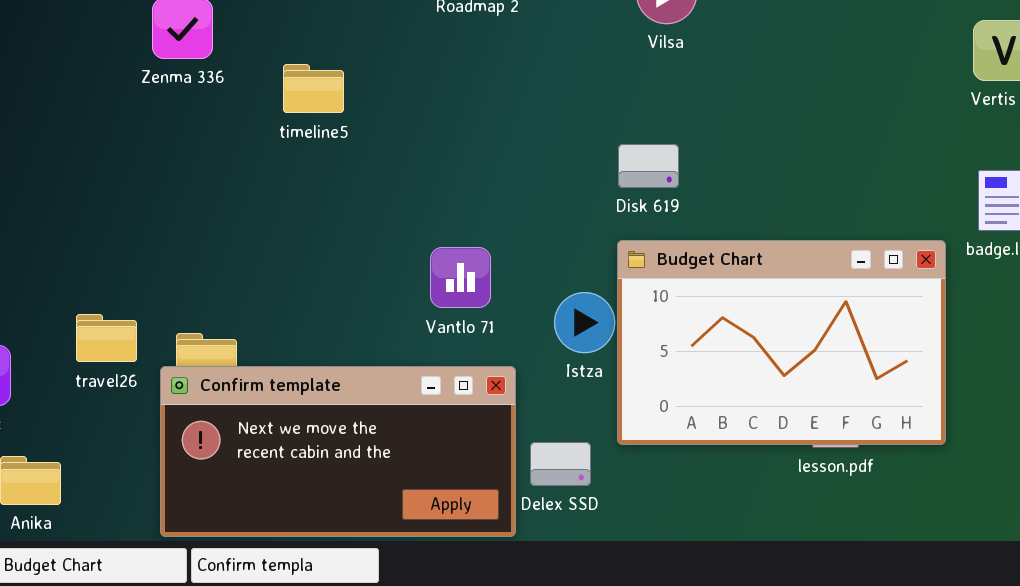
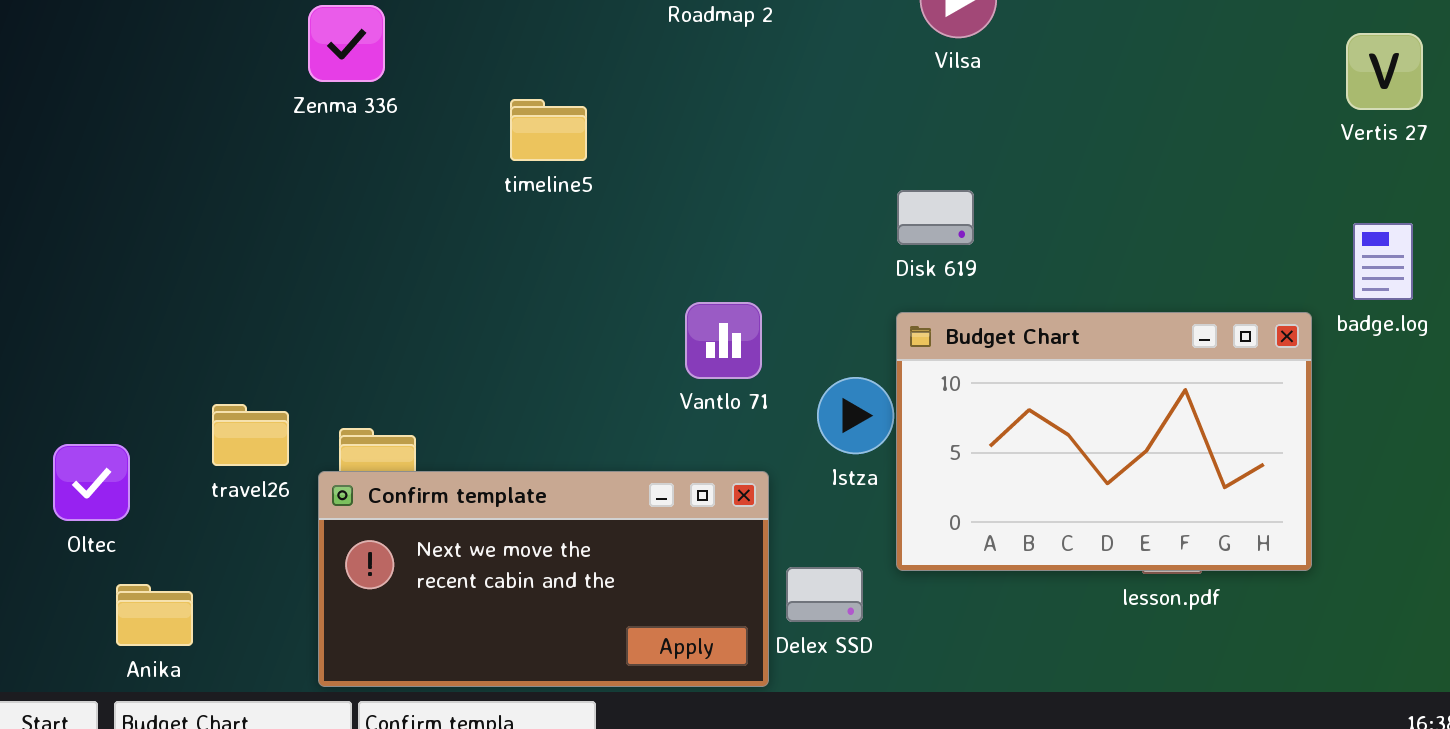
timeline5: [283,64,344,113] -> [510,99,587,161], moved
Vantlo 71: [430,247,491,308] -> [685,302,762,379], moved

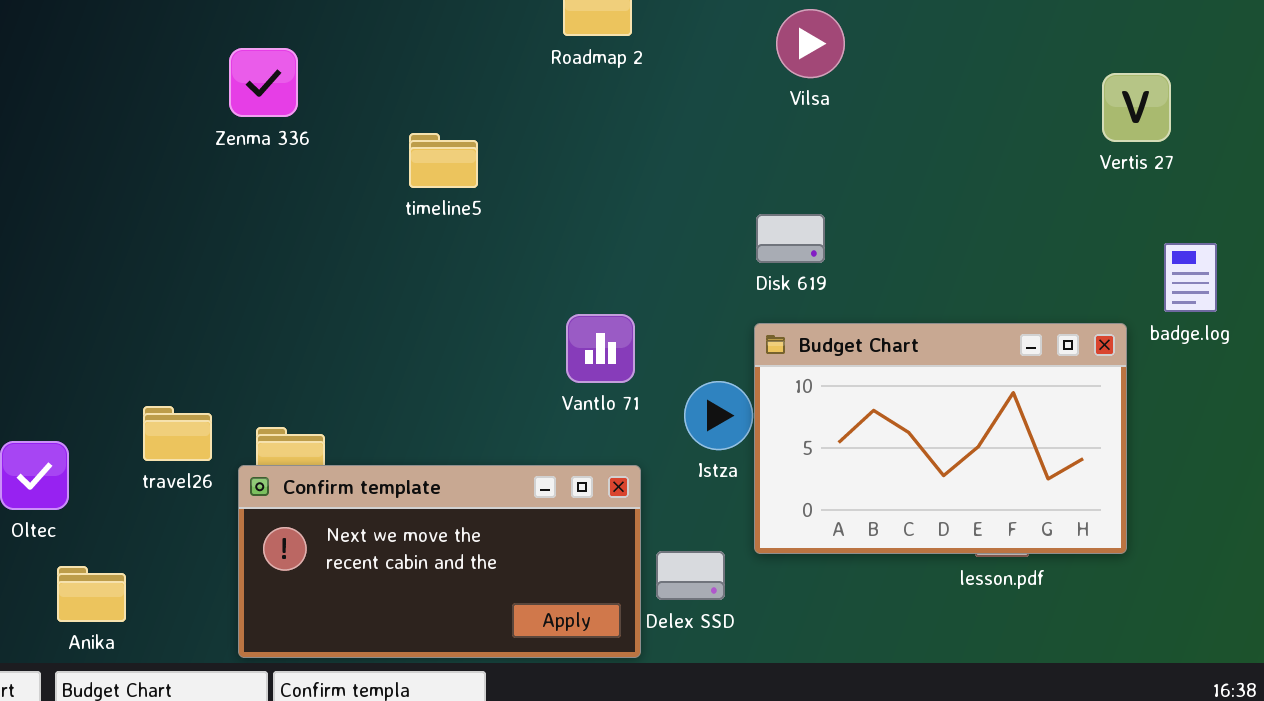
Vertis 27: [1346,33,1423,110] -> [1102,73,1171,142], moved

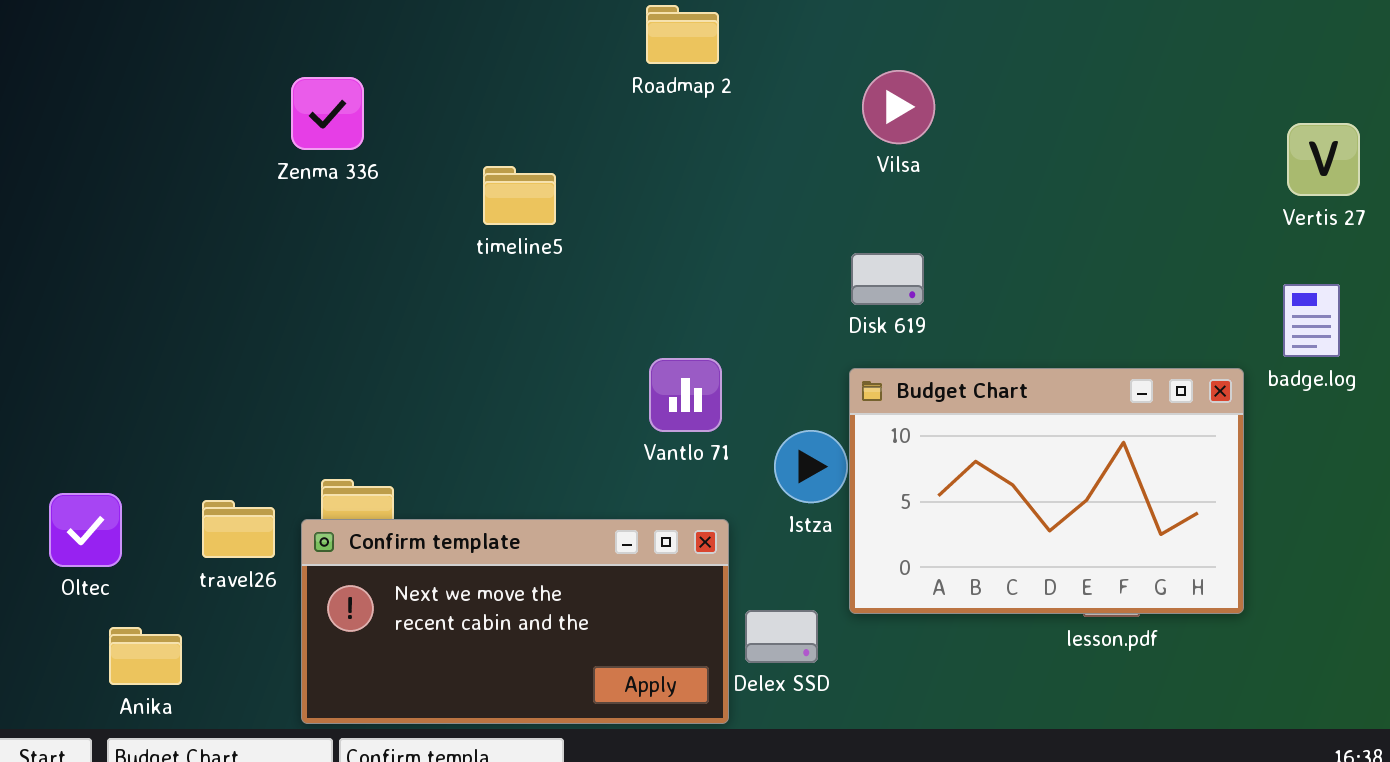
Vilsa: [776,9,845,78] -> [862,70,935,144], moved
Vertis 27: [1102,73,1171,142] -> [1287,123,1360,196], moved
travel26: [143,406,212,461] -> [202,500,275,558], moved

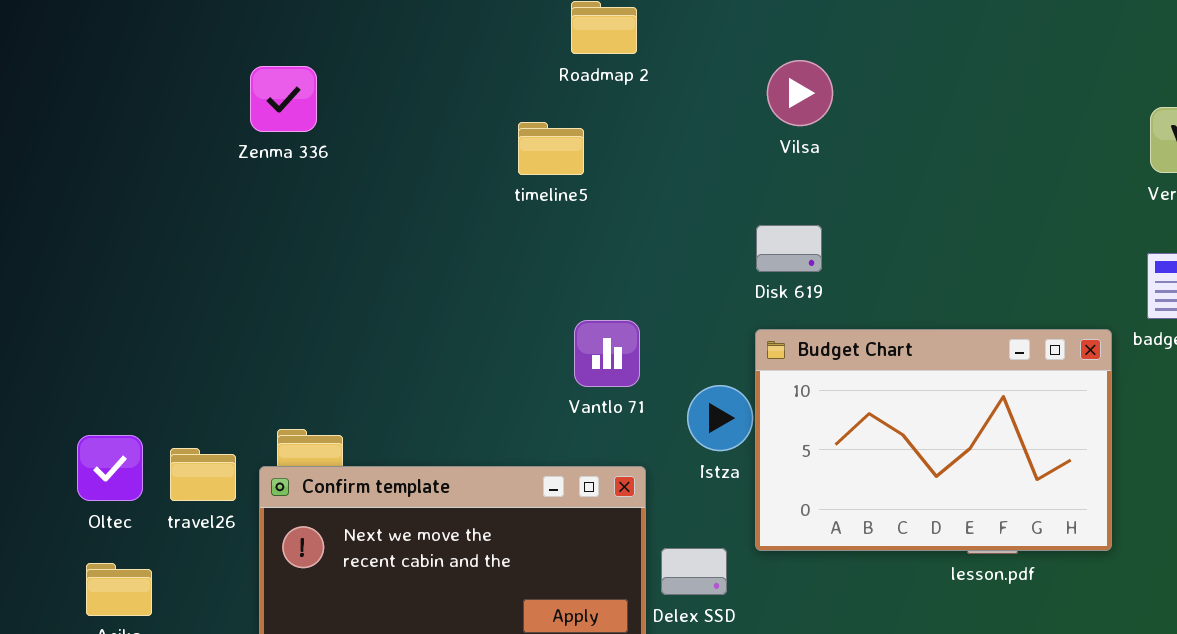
timeline5: [483,166,556,225] -> [518,122,584,175], moved
Oltec: [49,493,122,567] -> [77,435,143,501], moved

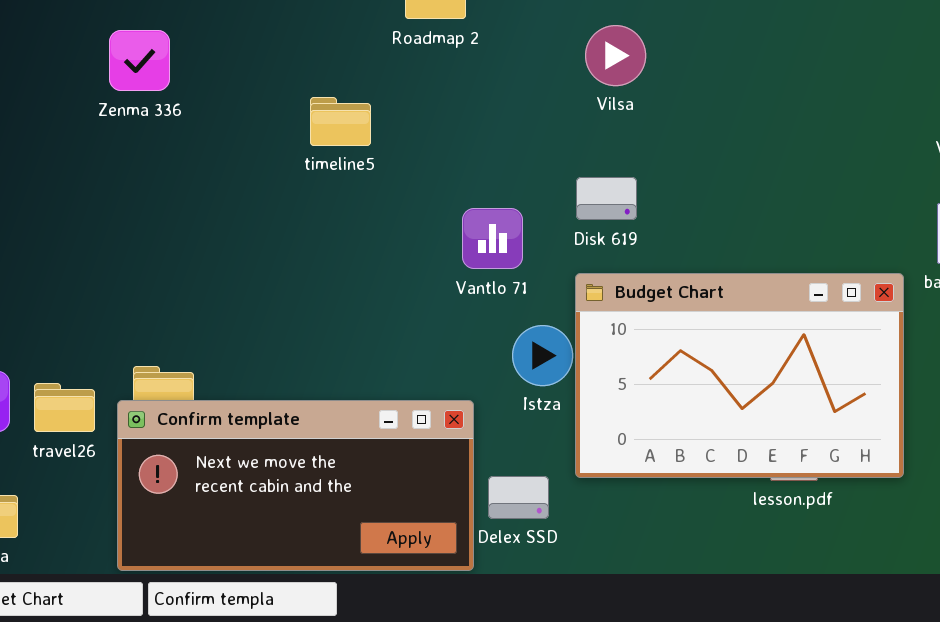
timeline5: [518,122,584,175] -> [310,97,371,146], moved
Vantlo 71: [574,320,640,387] -> [462,208,523,269], moved

